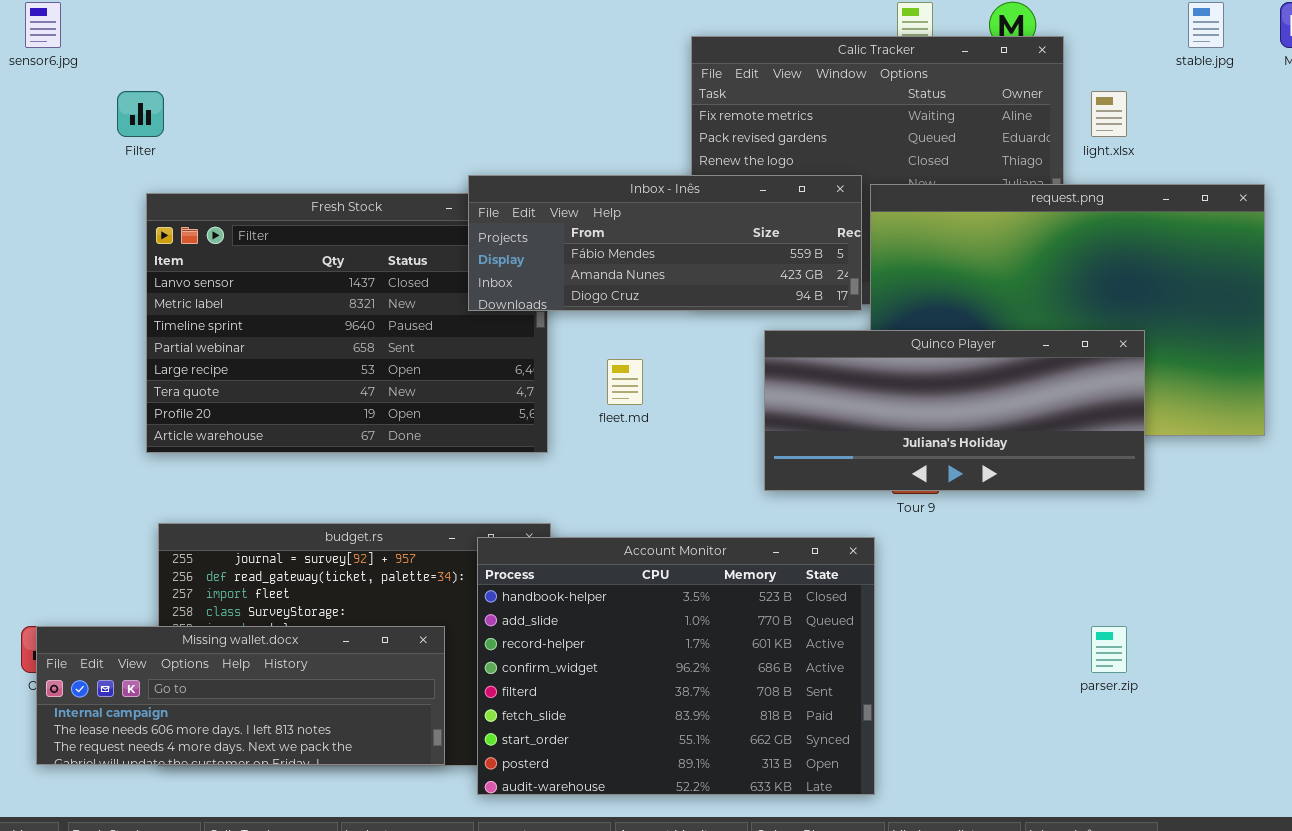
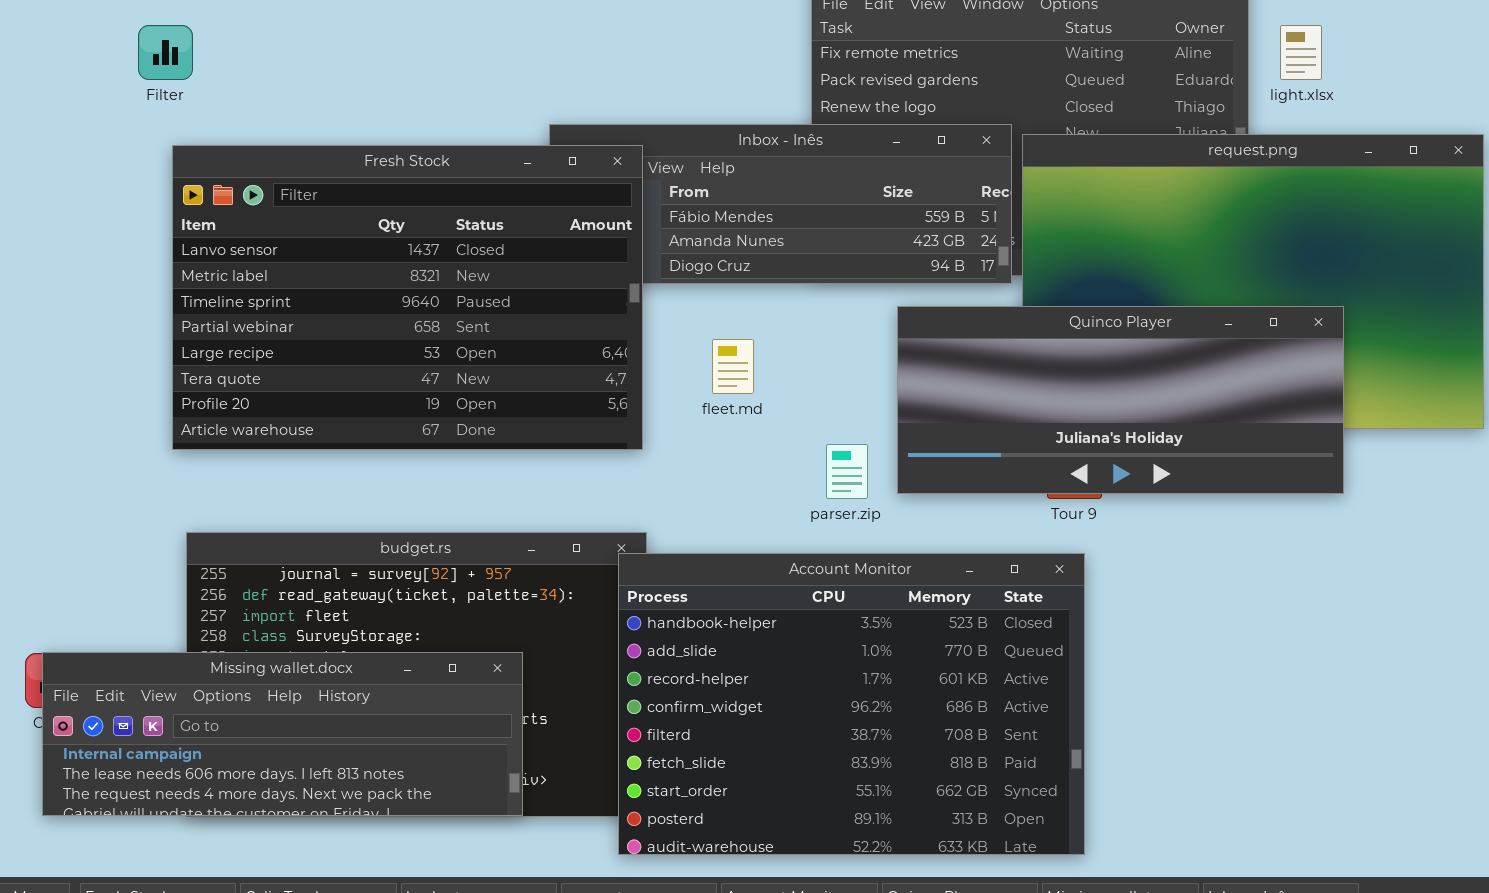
Fresh Stock: [146,193,548,453] -> [172,145,643,450], raised
Account Monitor: [477,537,875,795] -> [618,553,1085,855], moved
parser.zip: [1091,626,1127,673] -> [826,444,868,499], moved

